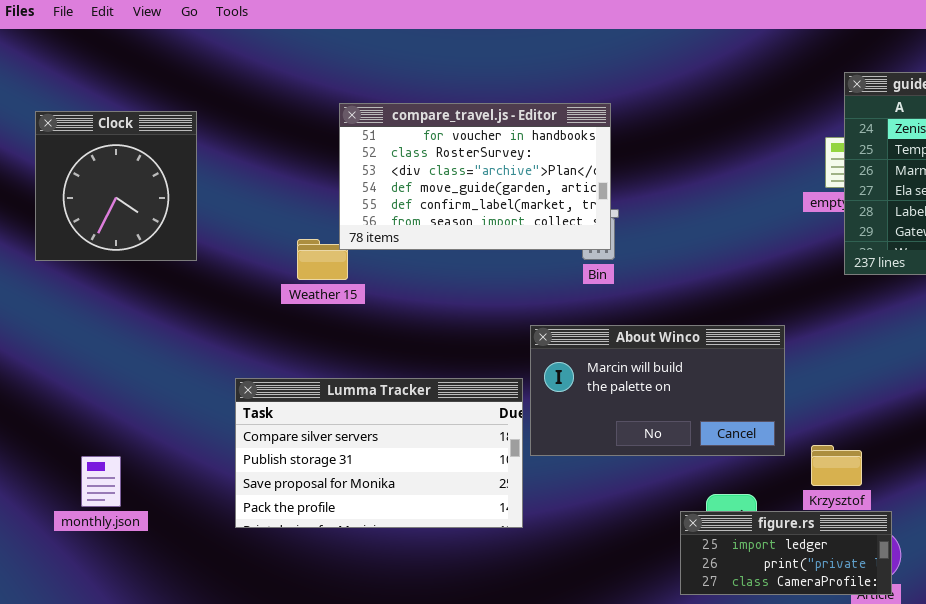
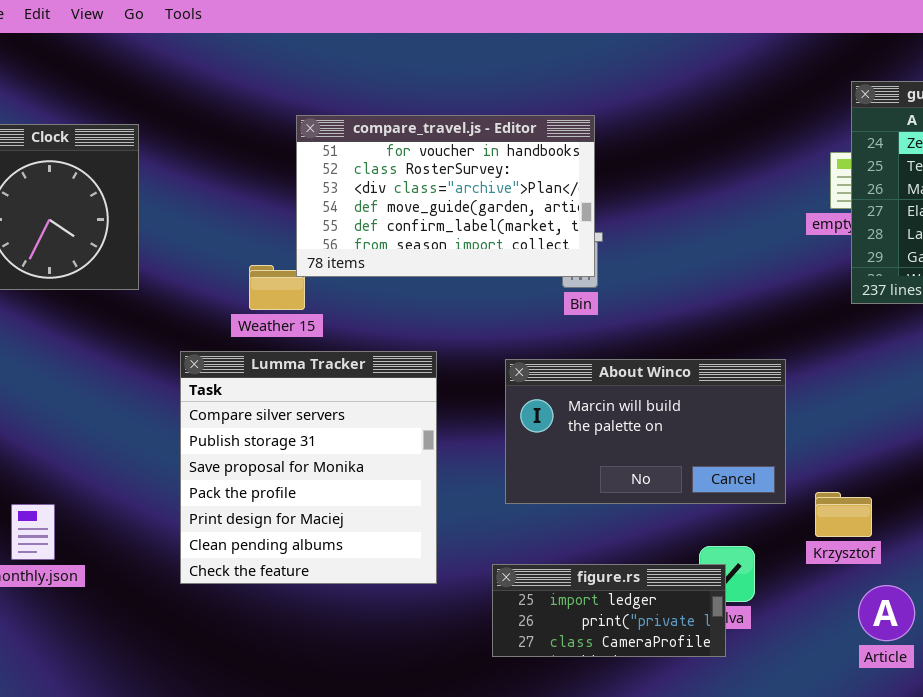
Lumma Tracker: [235,378,523,528] -> [180,351,437,584], resized
figure.rs: [680,511,892,595] -> [492,564,726,657], moved

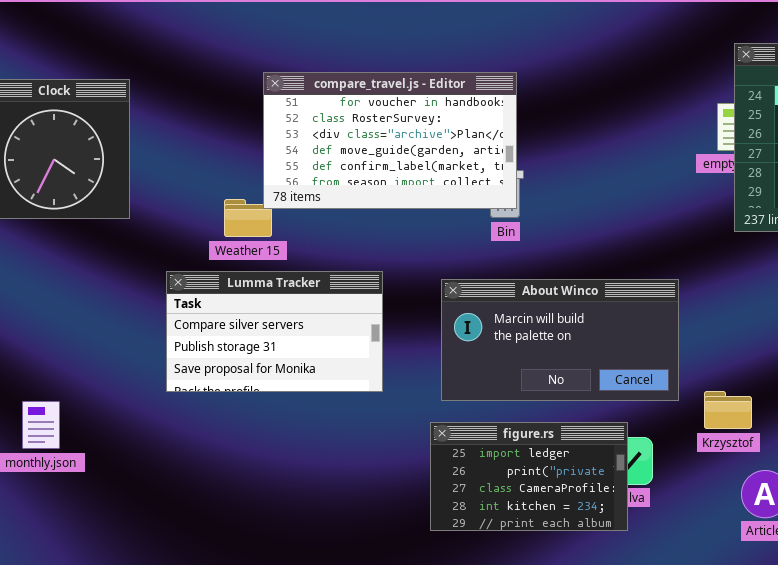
Lumma Tracker: [180,351,437,584] -> [166,271,383,392], resized
figure.rs: [492,564,726,657] -> [430,422,628,531], resized

